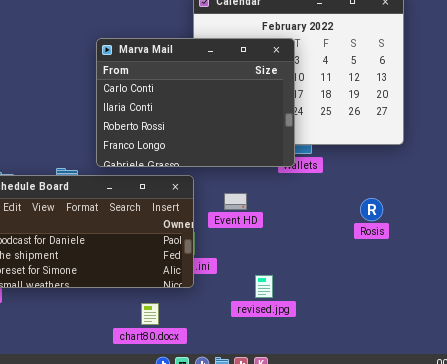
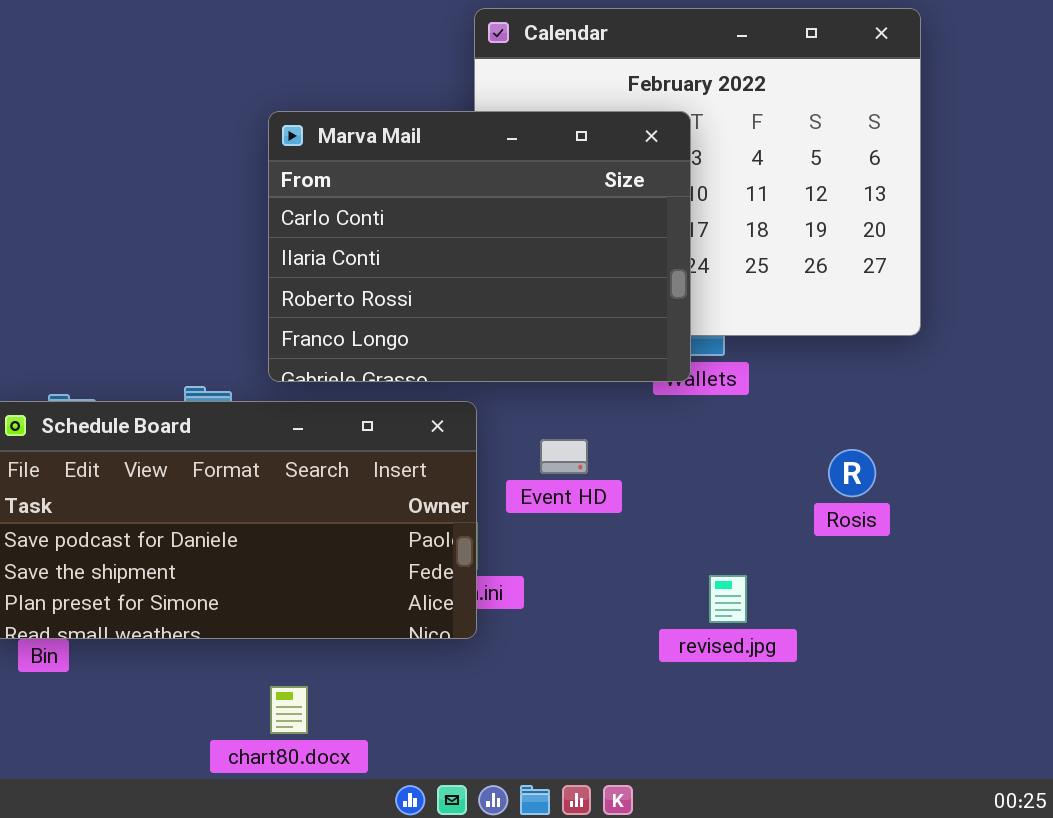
revised.jpg: [255,275,273,298] -> [709,575,747,623], moved
chart80.docx: [141,303,159,325] -> [270,686,308,734], moved

